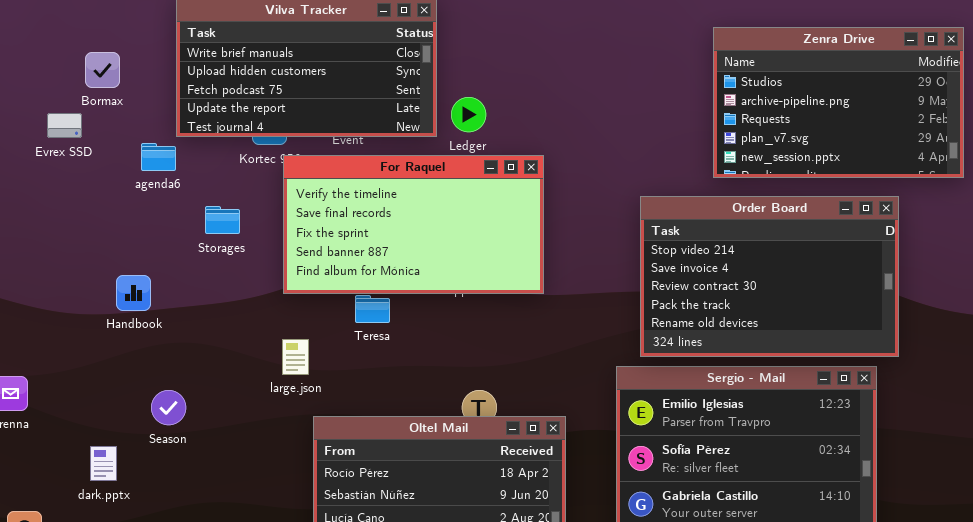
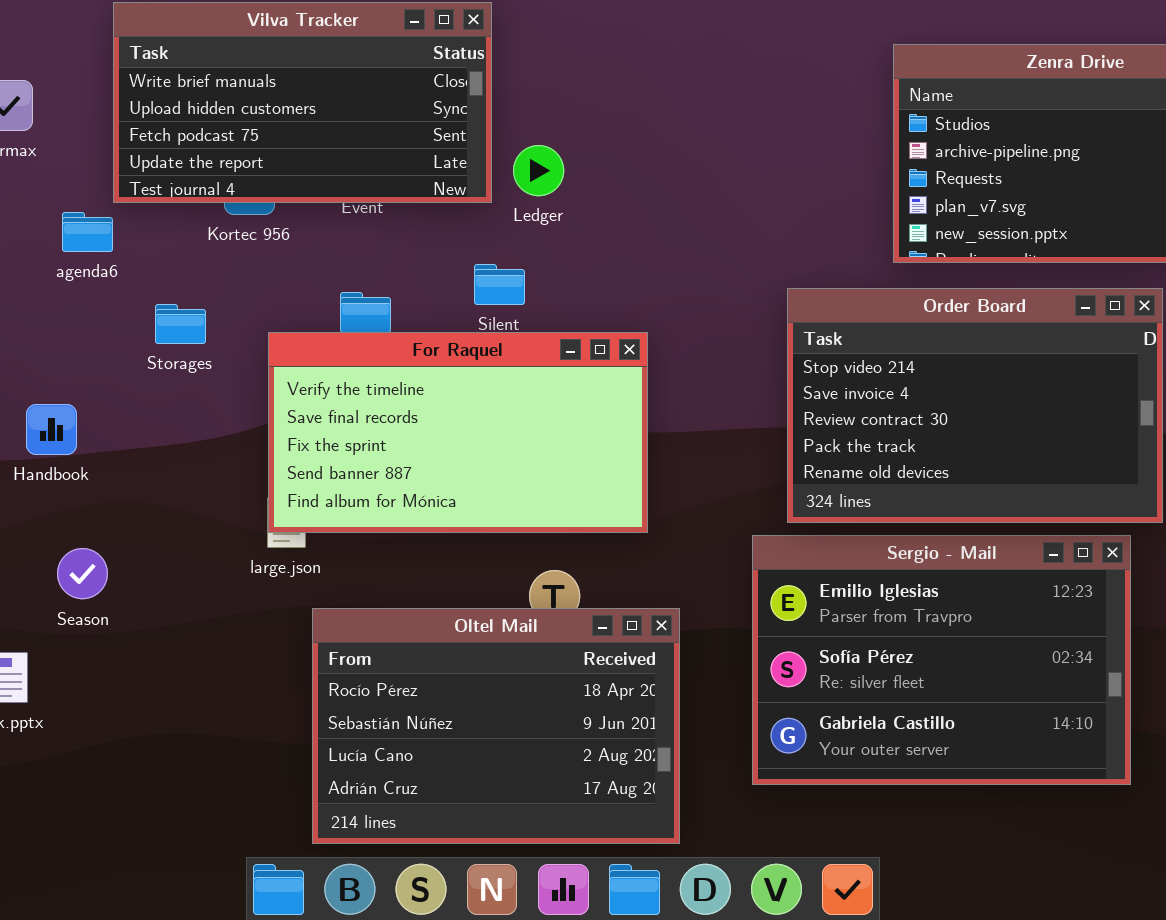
For Raquel: [283,155,544,294] -> [268,332,648,533], moved
Season: [151,390,186,425] -> [57,548,108,599], moved

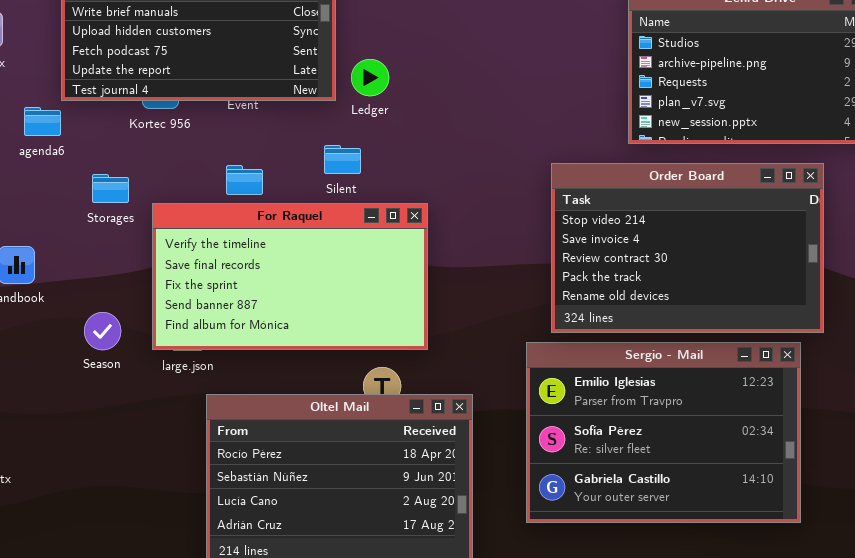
For Raquel: [268,332,648,533] -> [152,203,428,350], moved
Season: [57,548,108,599] -> [84,312,121,350], moved

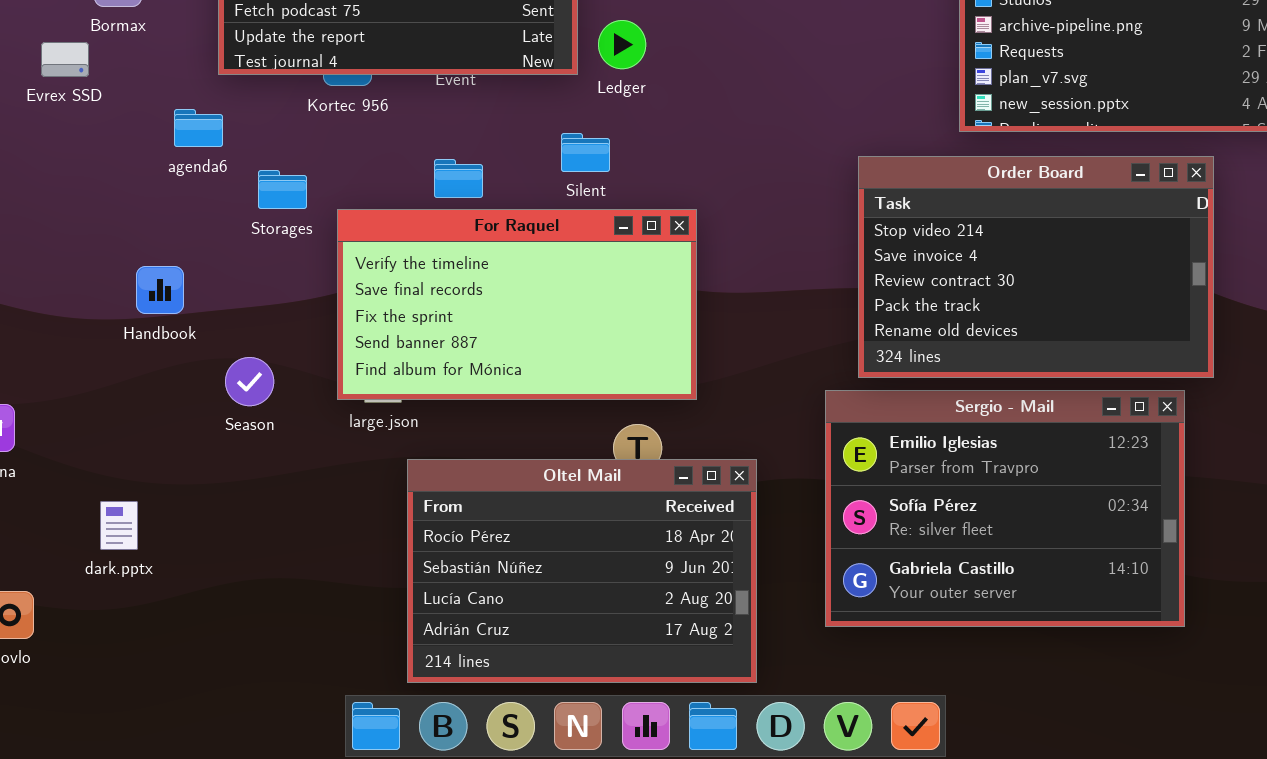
agenda6: [24,107,61,136] -> [174,109,223,147], moved
Season: [84,312,121,350] -> [225,357,274,406], moved

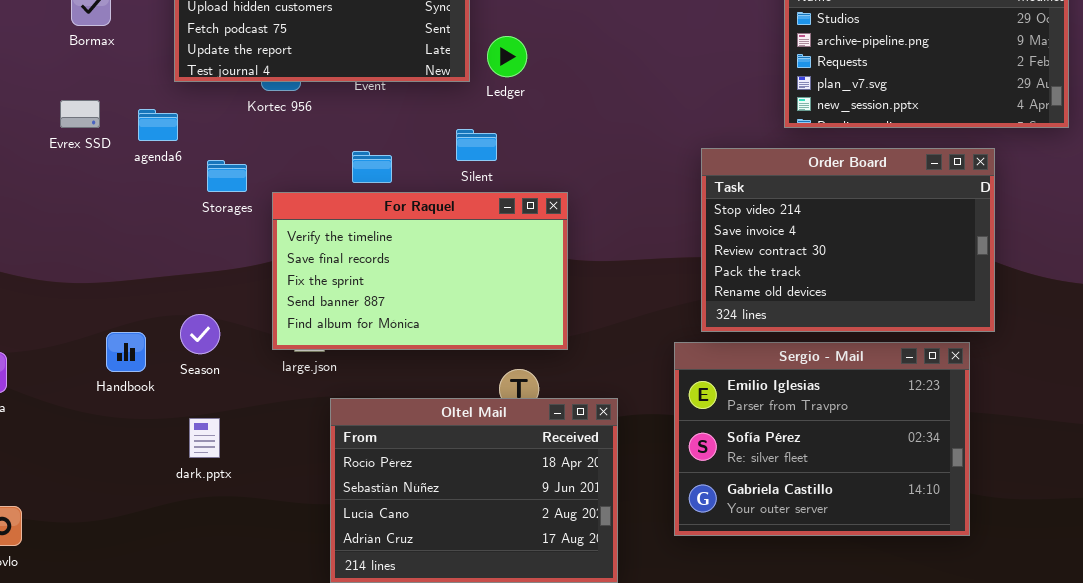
Evrex SSD: [41,42,89,77] -> [60,100,100,128], moved
Handbook: [136,266,184,314] -> [106,332,146,372], moved
dark.pptx: [100,501,138,550] -> [189,418,220,458], moved

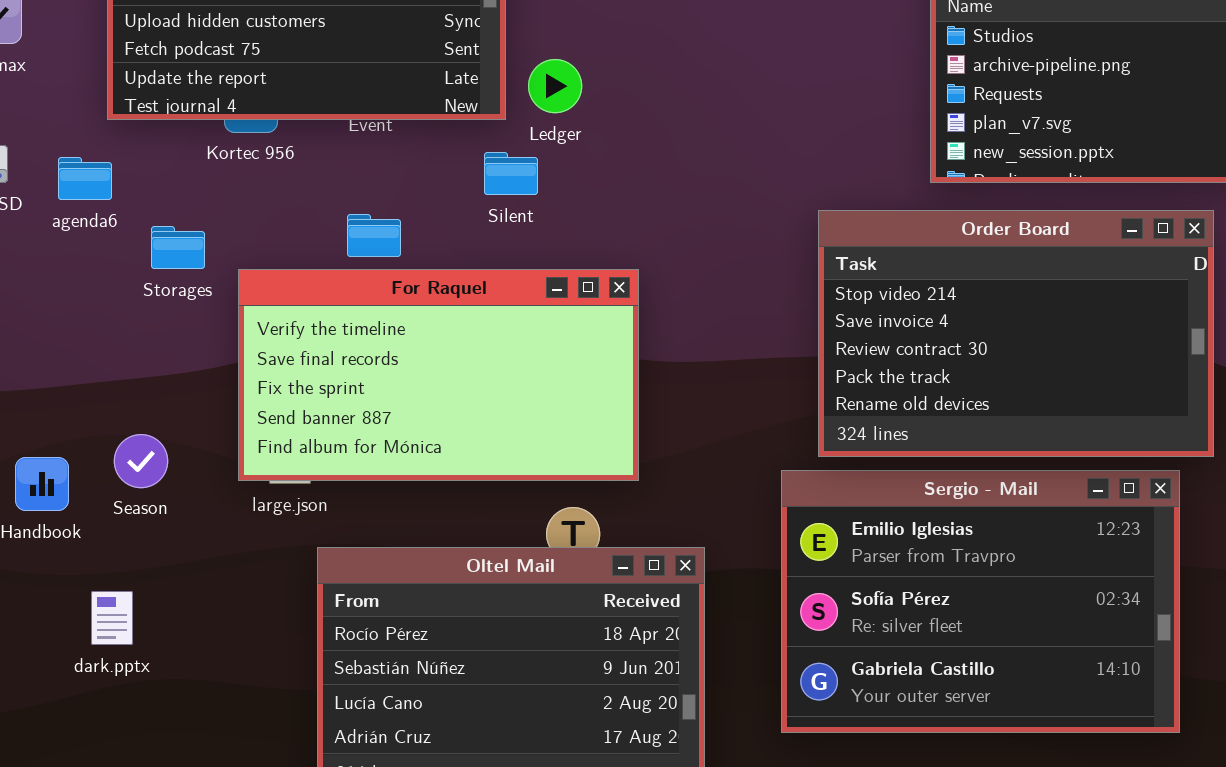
Silent: [456,129,497,161] -> [484,152,538,195], moved
dark.pptx: [189,418,220,458] -> [91,591,133,645], moved

